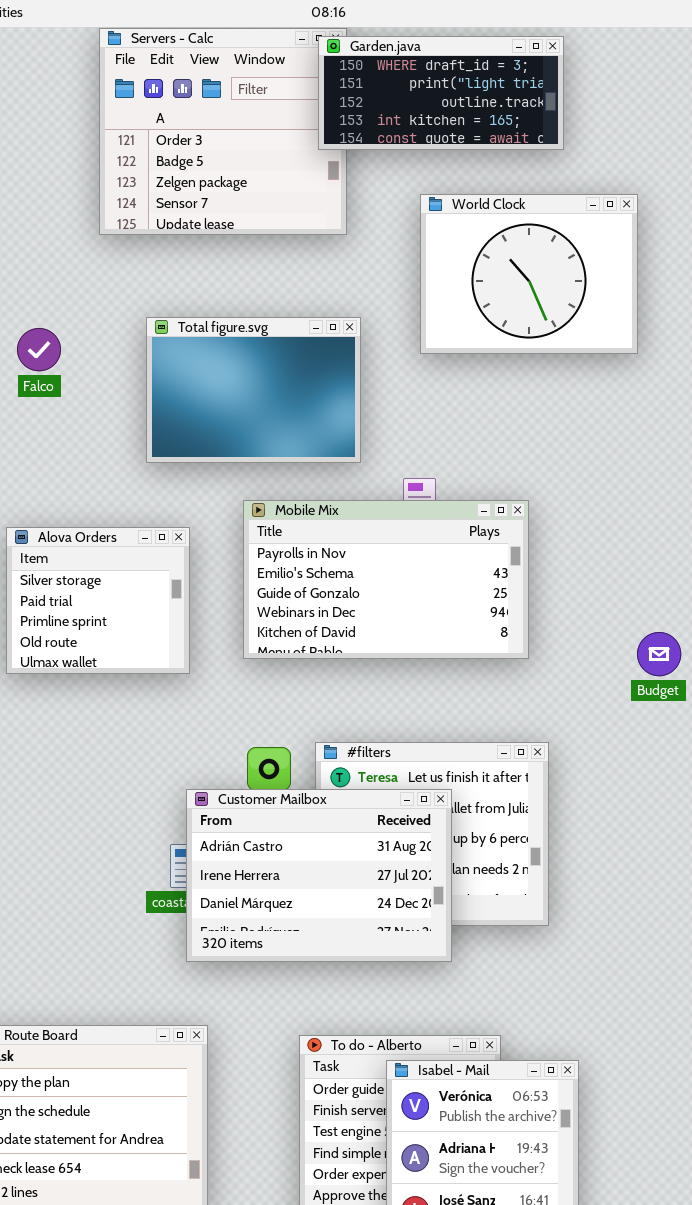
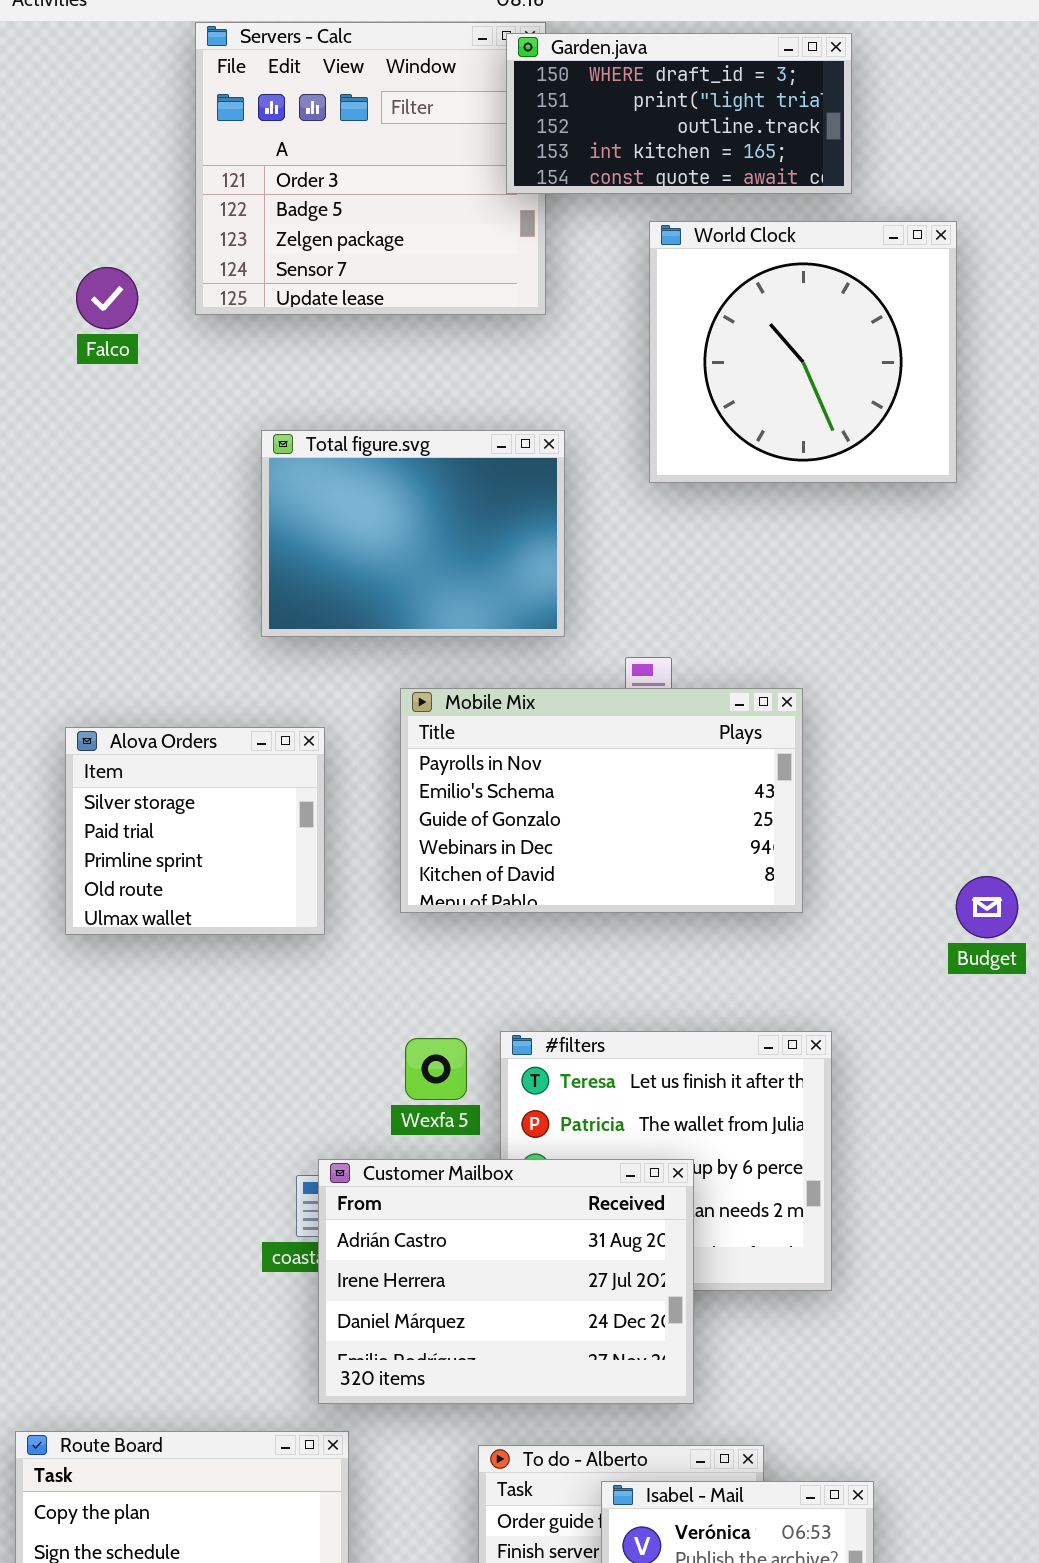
World Clock: [420,194,638,354] -> [649,221,957,483], resized
Falco: [17,328,61,371] -> [76,267,138,329], moved
Customer Mailbox: [186,789,452,962] -> [318,1159,694,1404], moved

